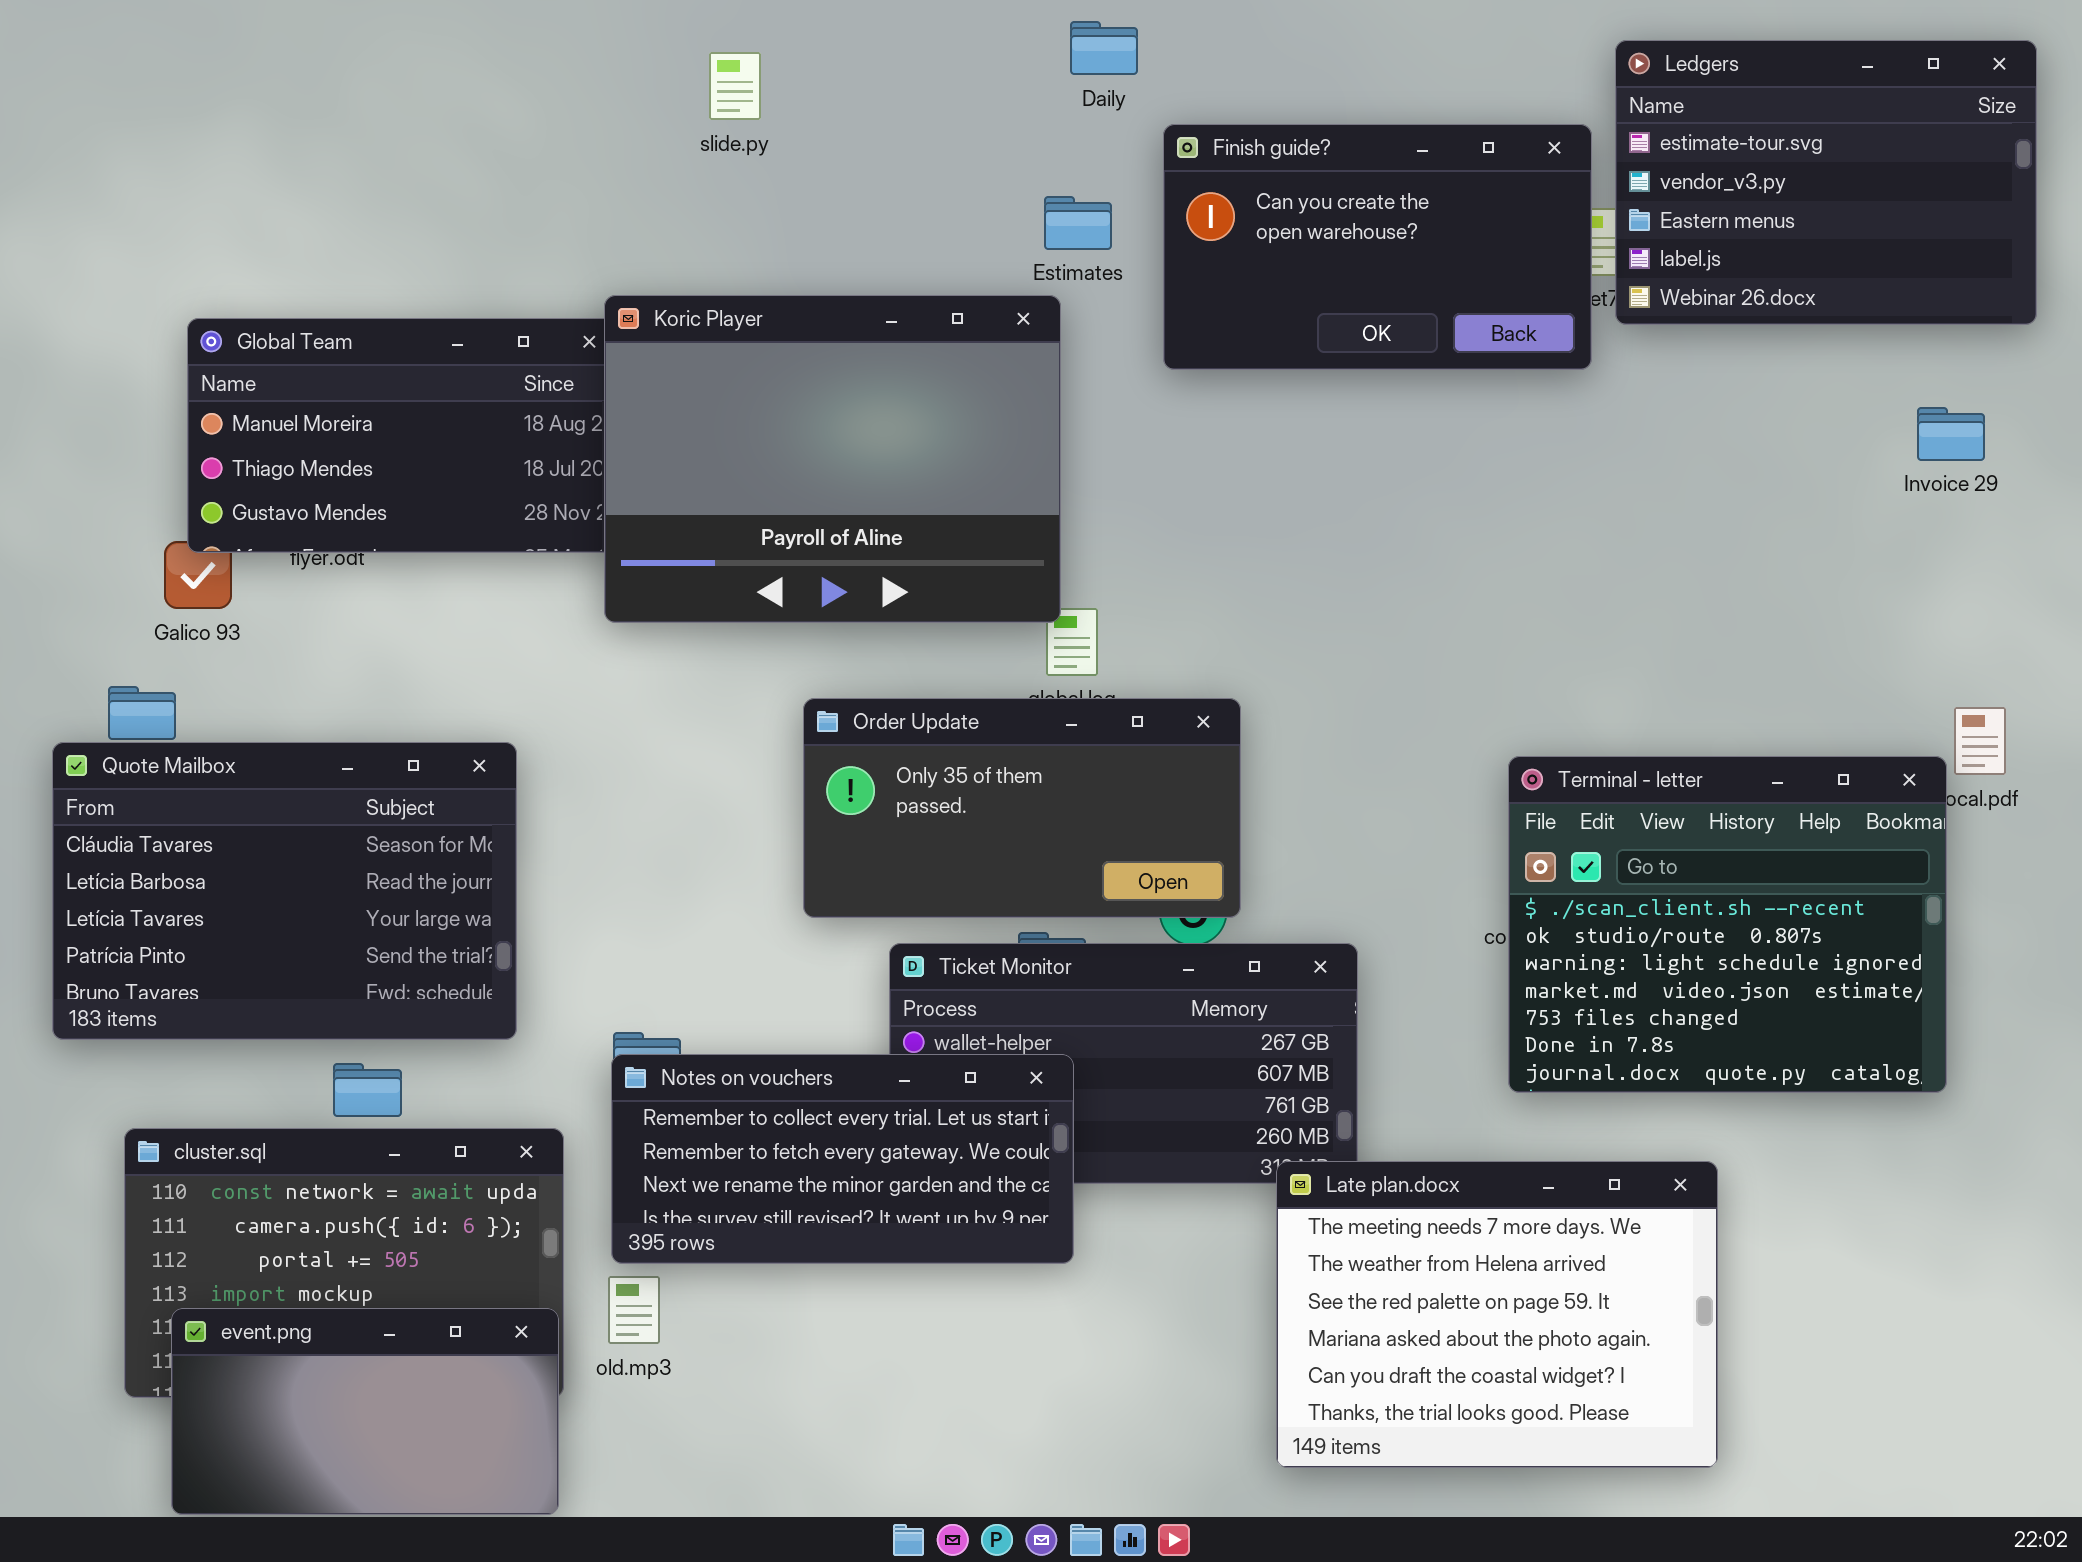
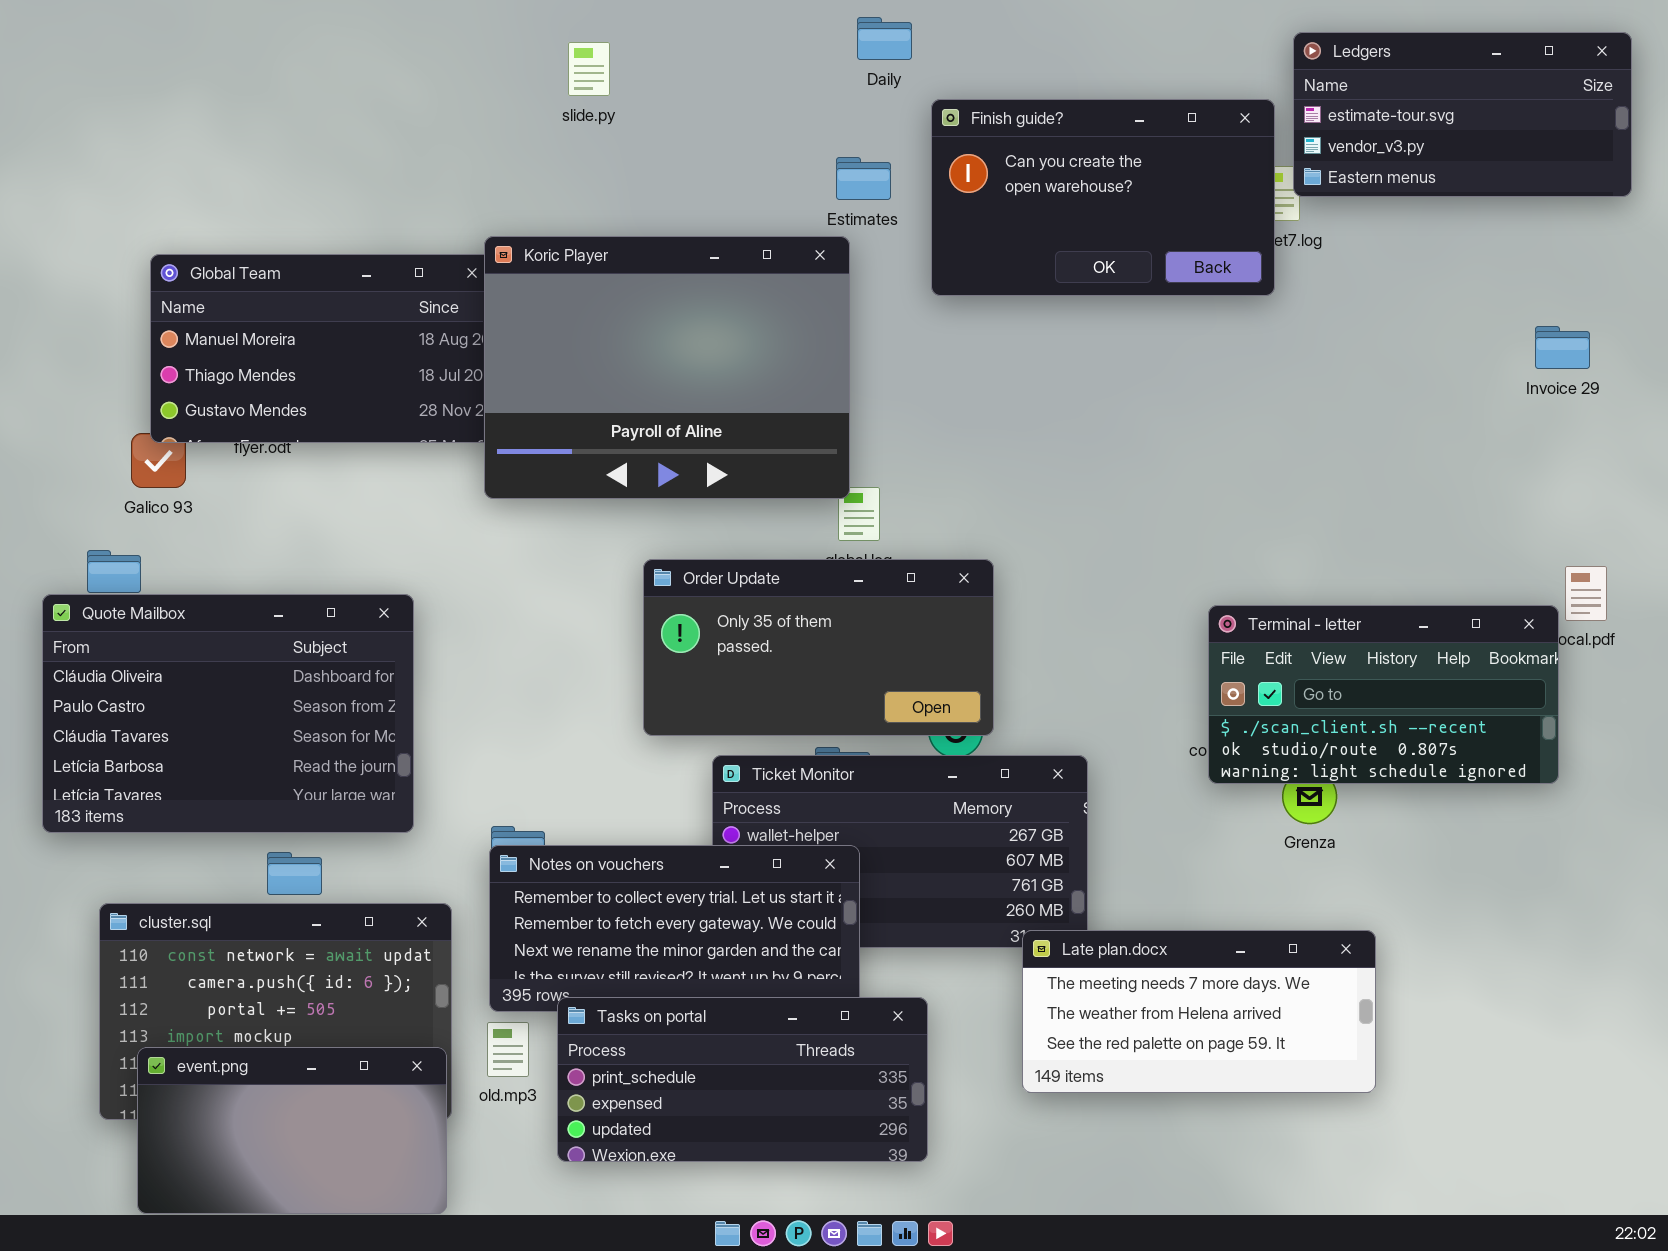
Ledgers: [1615,40,2037,325] -> [1293,32,1632,197], resized
Quote Mailbox: [52,742,517,1040] -> [42,594,414,833], scrolled up 2 rows
Terminal - letter: [1508,756,1947,1093] -> [1208,605,1559,784], resized
Late plan.docx: [1276,1161,1718,1468] -> [1022,930,1376,1093], resized
Tasks on portal: none -> [557,997,928,1162], opened

